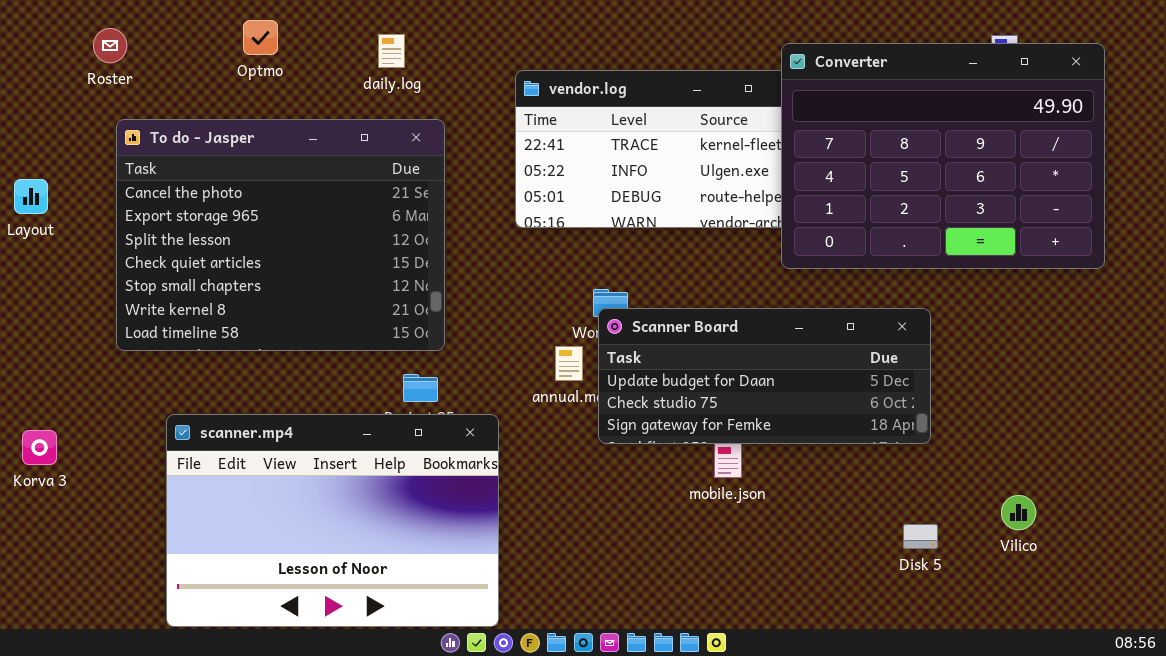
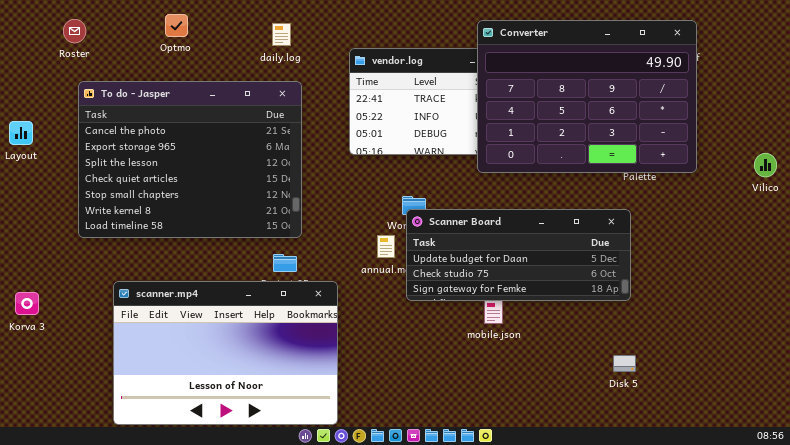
daily.log: [378,34,405,68] -> [272,23,291,46], moved
Converter: [781,43,1105,269] -> [477,20,697,173], moved
Vilico: [1001,495,1036,530] -> [754,153,777,177], moved

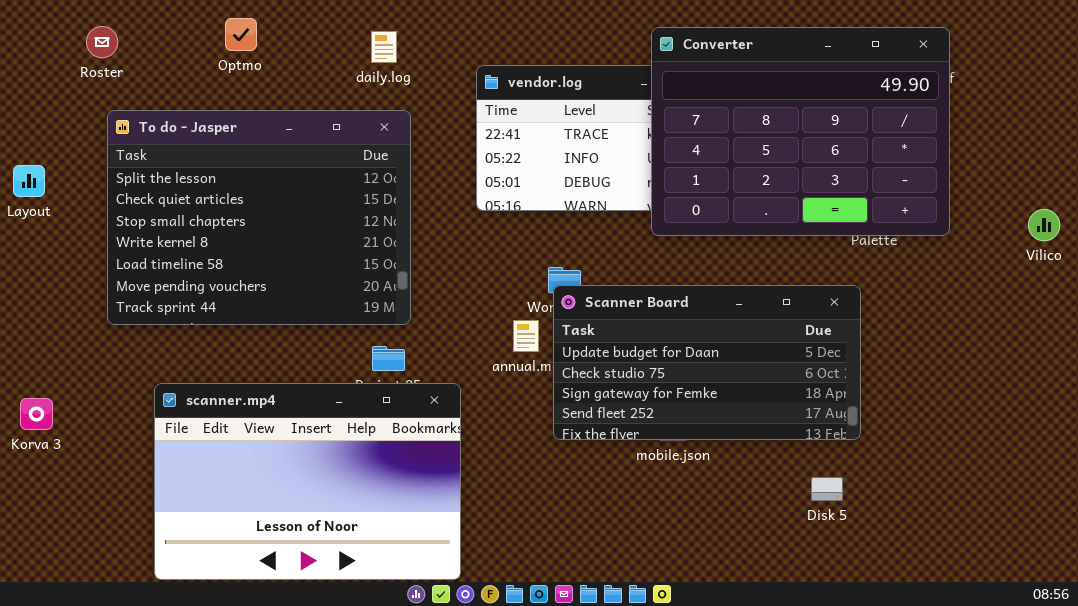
To do - Jasper: [78,81,302,238] -> [107,110,411,325], scrolled down 2 rows
Scanner Board: [406,209,631,301] -> [553,285,861,440], resized
Disk 5: [613,355,636,372] -> [811,477,843,501], moved

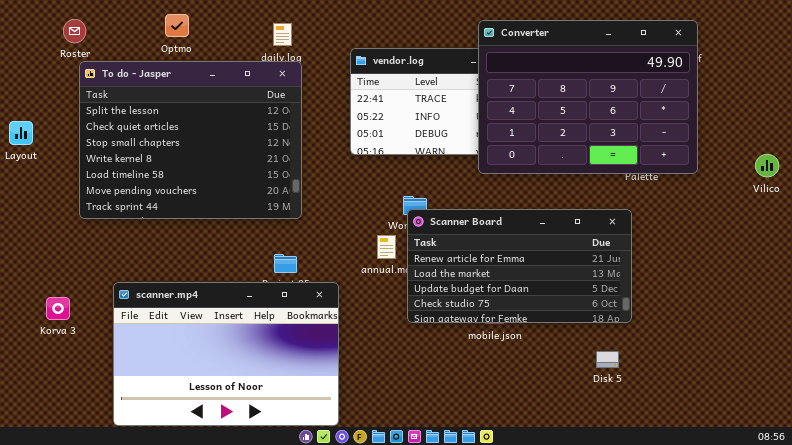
To do - Jasper: [107,110,411,325] -> [79,61,302,219], moved
Scanner Board: [553,285,861,440] -> [407,209,632,323], scrolled up 2 rows
Korva 3: [20,398,53,430] -> [46,297,70,320], moved

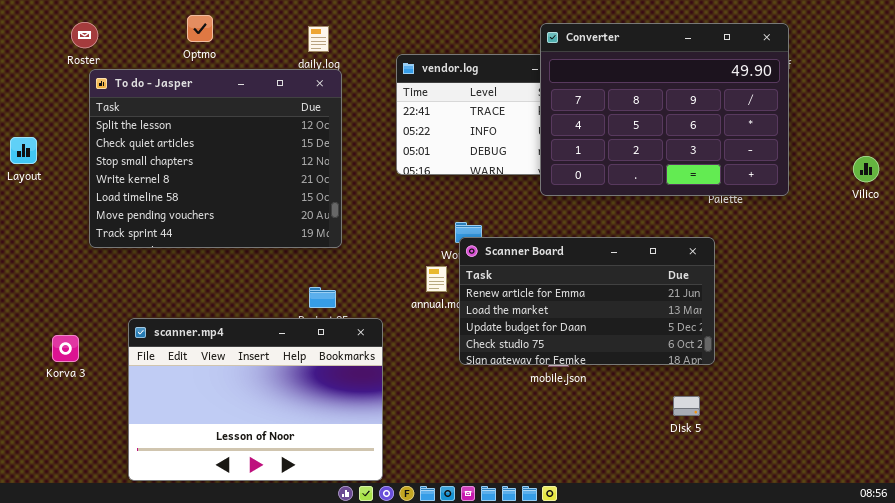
Vilico: [755,154,779,177] -> [853,156,879,182], moved

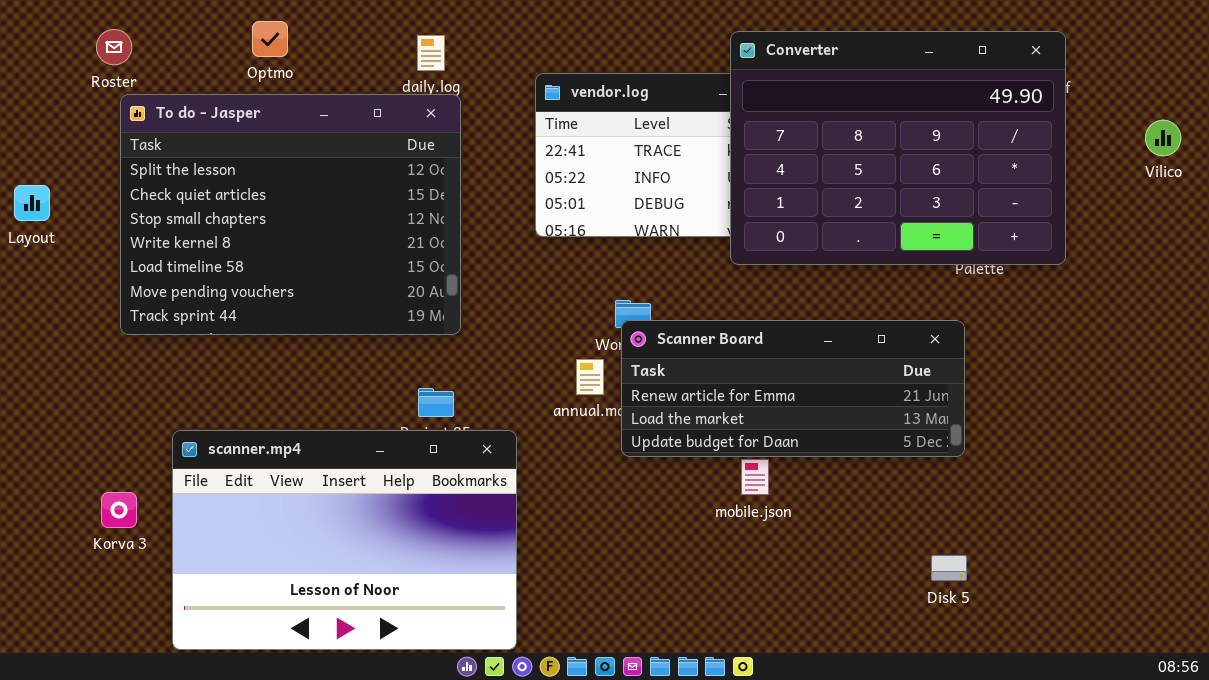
Vilico: [853,156,879,182] -> [1145,120,1181,156], moved
Scanner Board: [459,237,715,365] -> [621,320,965,457], resized
Korva 3: [52,335,79,362] -> [101,492,137,528], moved
Disk 5: [673,396,700,416] -> [931,555,967,581], moved

